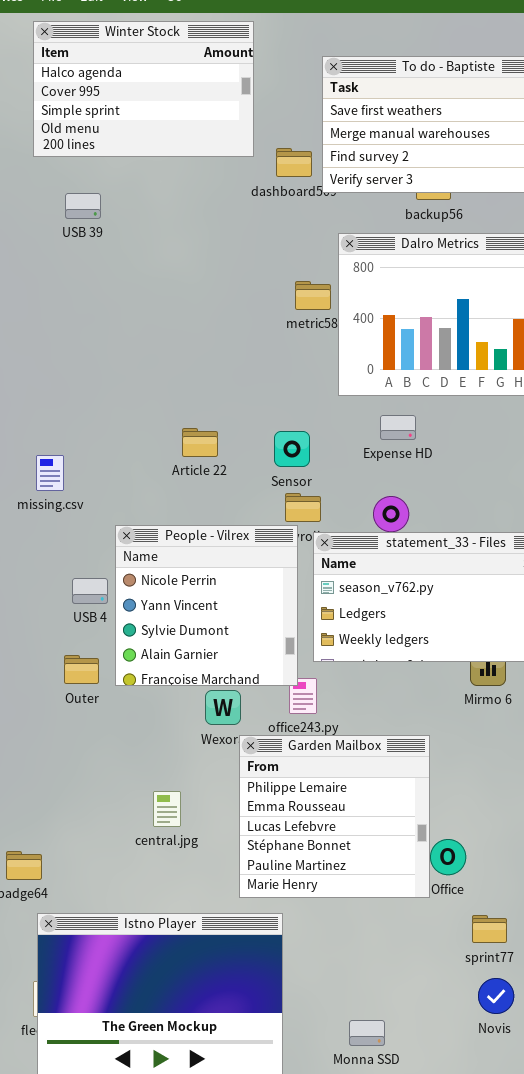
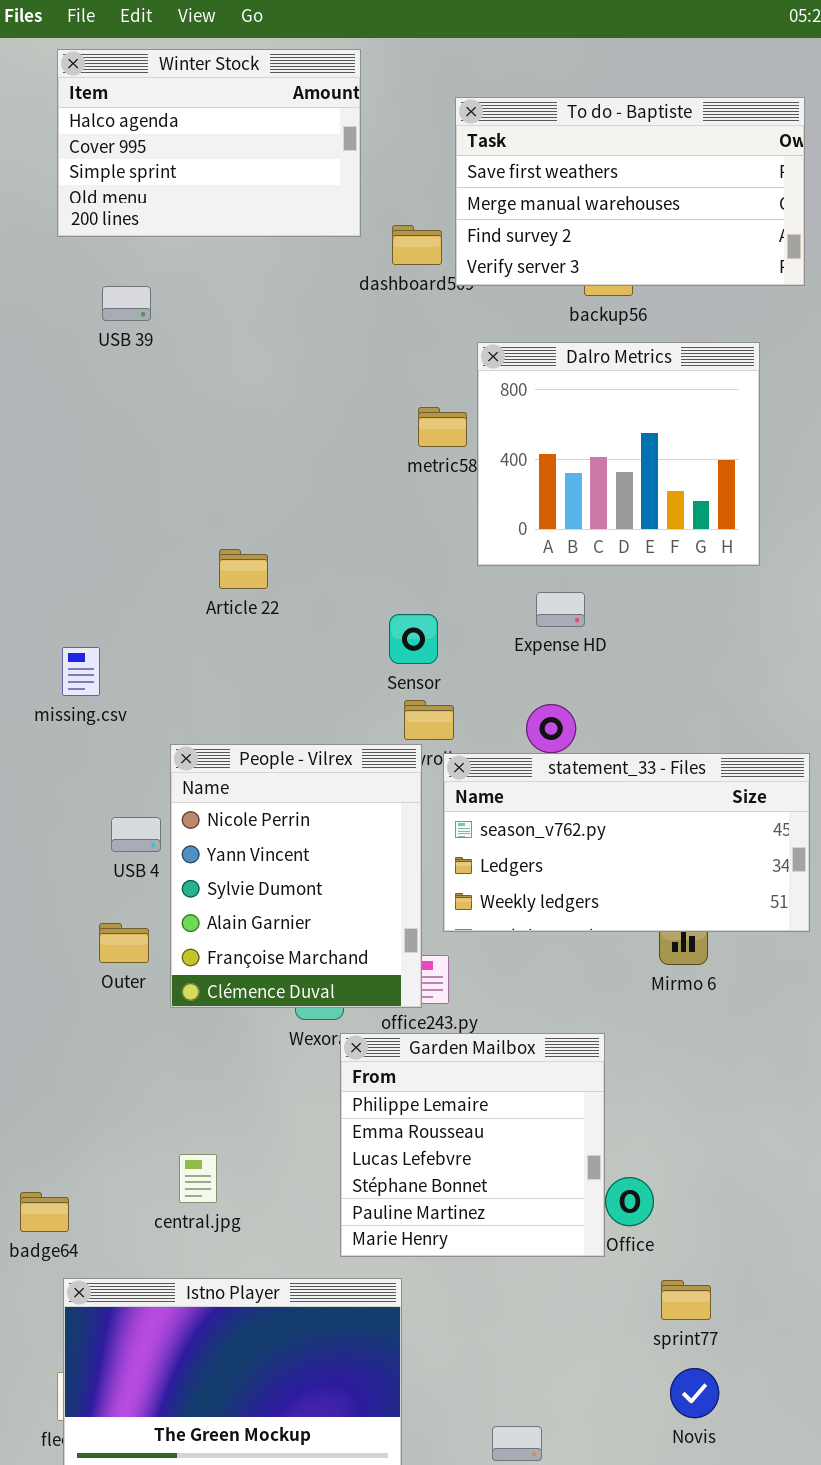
Article 22: [182,428,218,457] -> [219,549,268,589], moved
People - Vilrex: [115,525,298,686] -> [170,744,422,1008], resized
central.jpg: [153,791,181,827] -> [179,1154,217,1203], moved

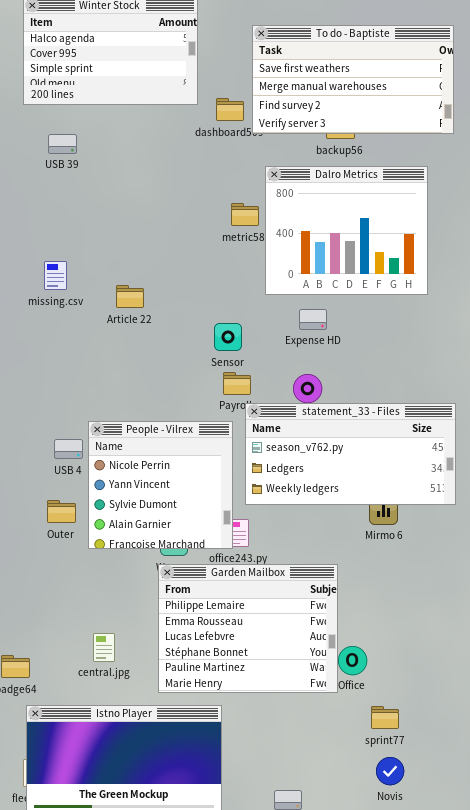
missing.csv: [62,647,100,696] -> [44,261,67,290], moved
People - Vilrex: [170,744,422,1008] -> [88,421,233,549], resized
Garden Mailbox: [340,1033,605,1257] -> [158,564,338,693], resized

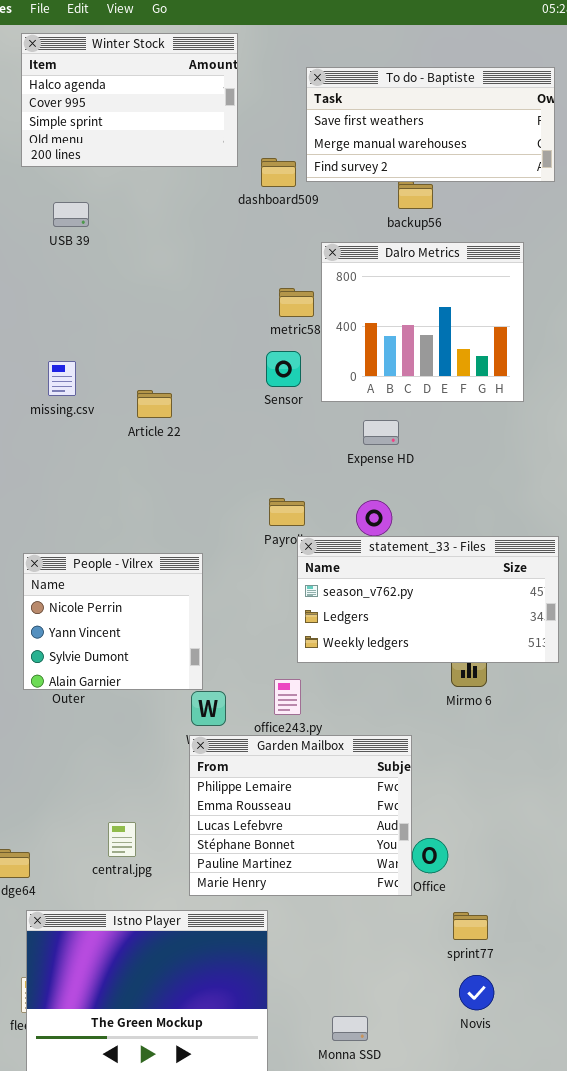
To do - Baptiste: [252,25,454,134] -> [306,67,555,182], resized
Sensor: [214,323,242,351] -> [266,351,301,387], moved
People - Vilrex: [88,421,233,549] -> [23,553,203,690], moved, resized

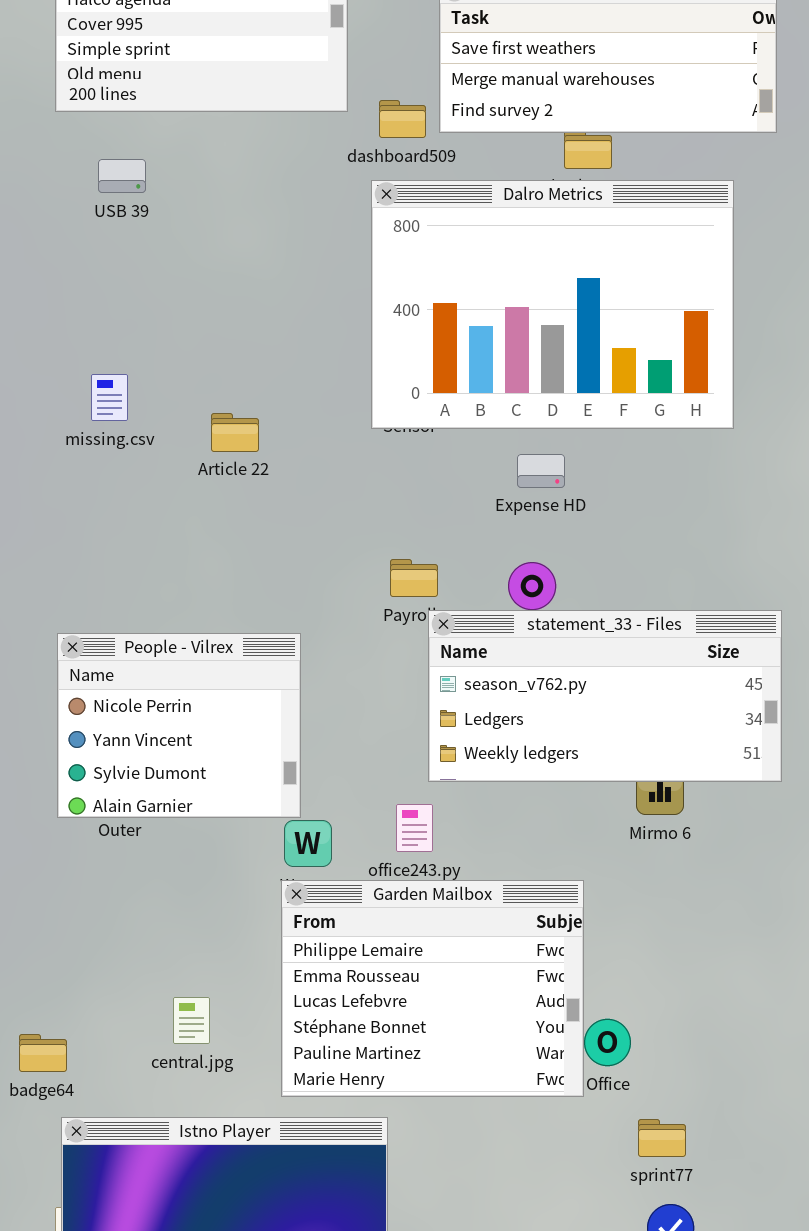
Dalro Metrics: [321,242,524,402] -> [371,180,734,429], resized

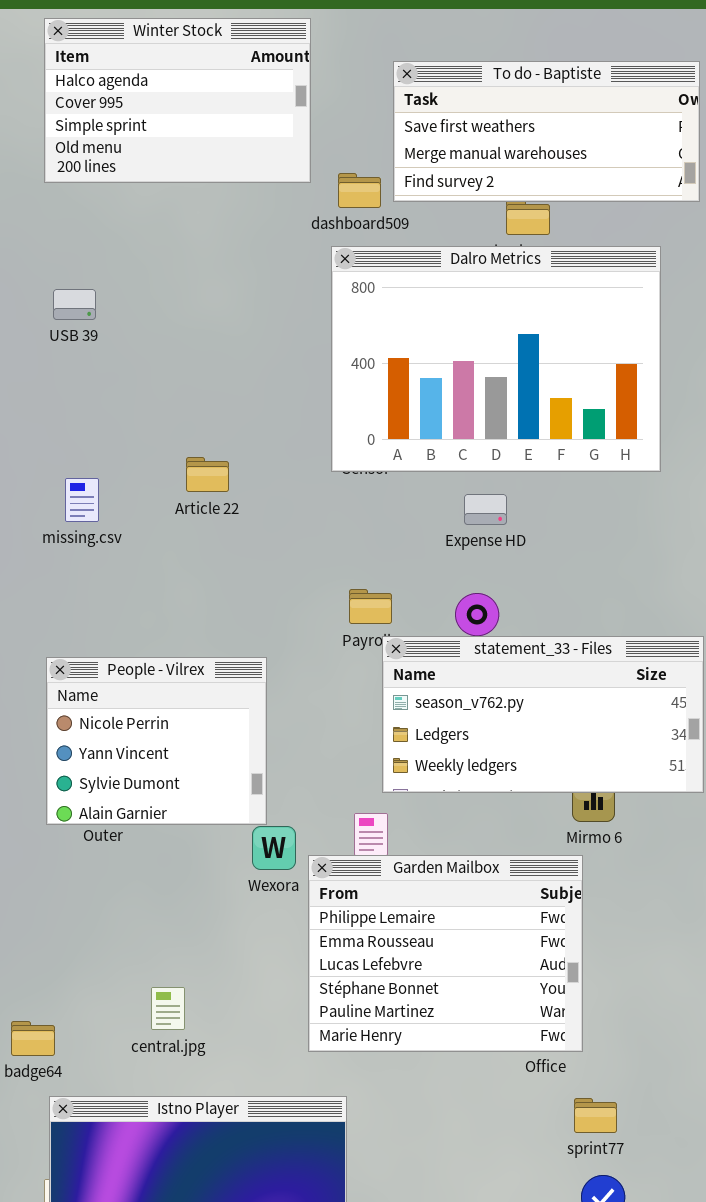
USB 39: [98,159,146,193] -> [53,289,96,320], moved
missing.csv: [91,374,128,421] -> [65,478,99,522], moved
Garden Mailbox: [281,880,584,1097] -> [308,855,583,1052], moved

